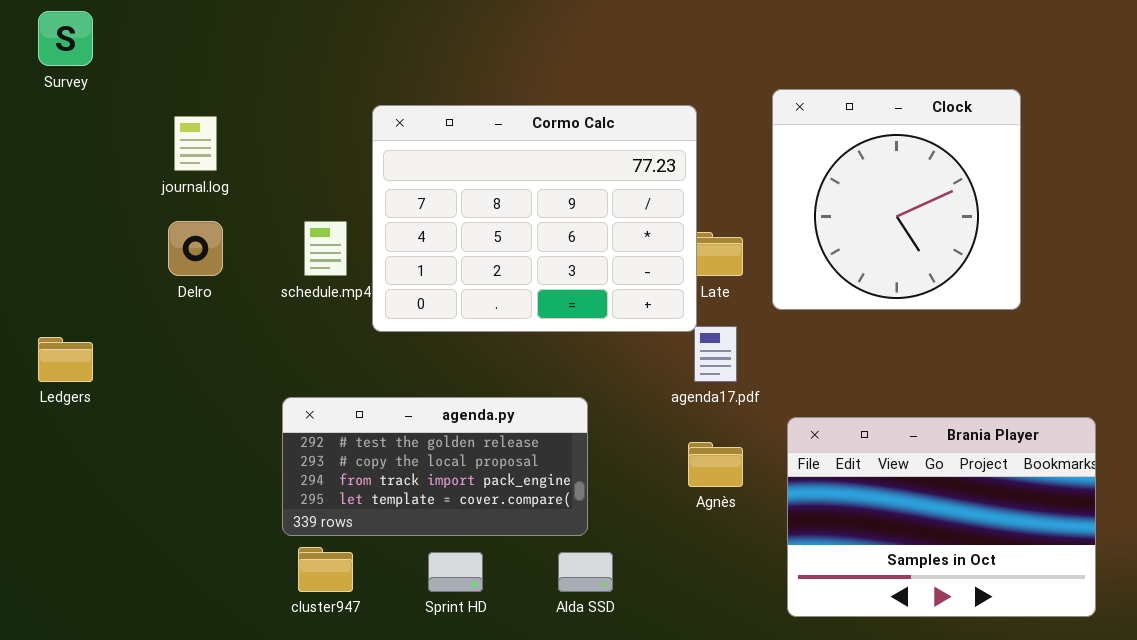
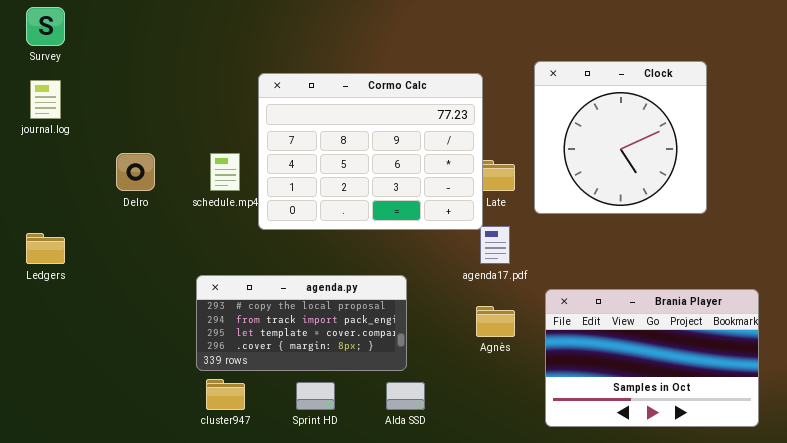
journal.log: [174,116,217,171] -> [30,80,61,119], moved
agenda.py: [282,397,588,536] -> [196,275,407,371], scrolled down 1 row

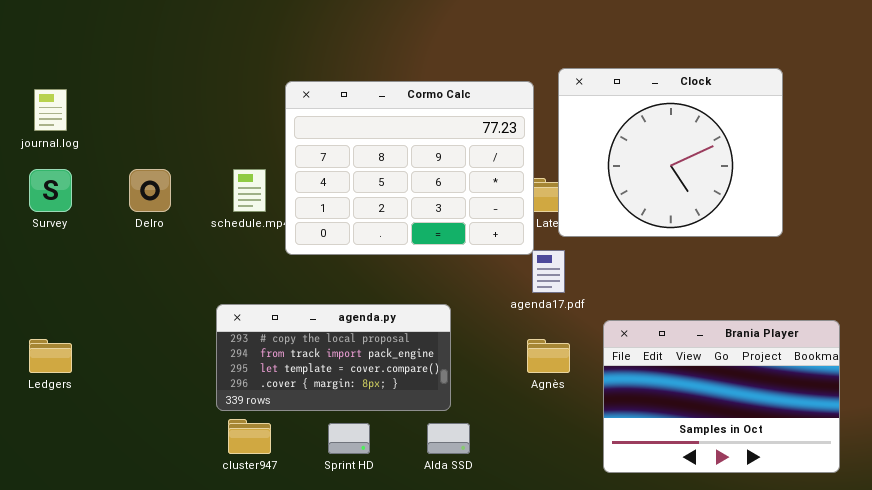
Survey: [26,7,65,46] -> [29,169,72,212], moved
Clock: [534,61,707,214] -> [558,68,783,237], resized
Ledgers: [26,233,65,264] -> [29,339,72,373], moved

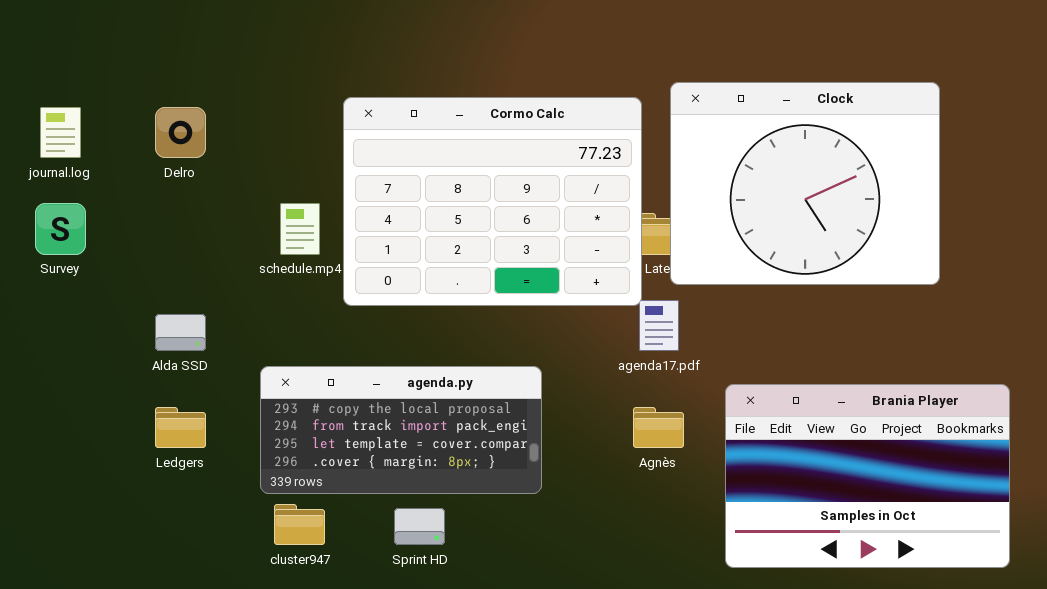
Delro: [129,169,171,212] -> [155,107,206,158], moved
Ledgers: [29,339,72,373] -> [155,407,206,448], moved
Alda SSD: [427,423,470,454] -> [155,314,206,351], moved

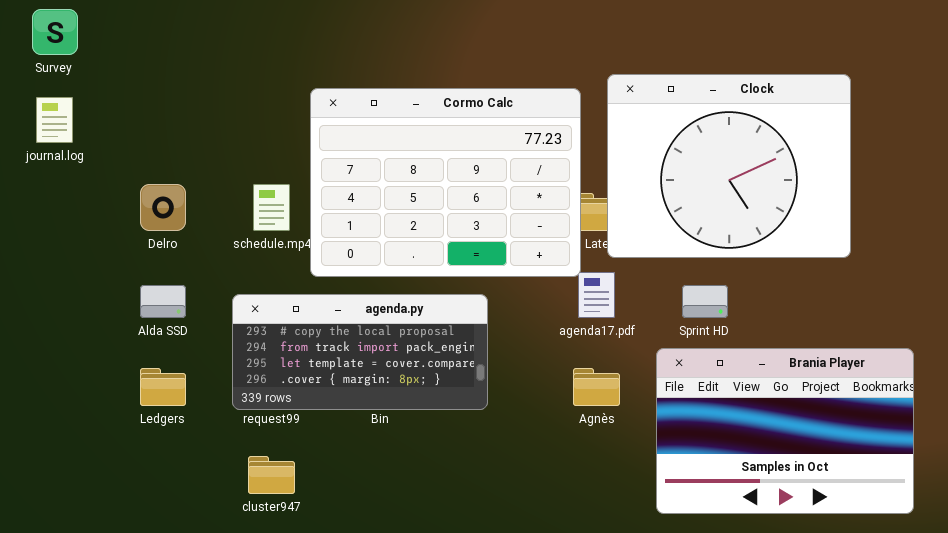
Delro: [155,107,206,158] -> [140,184,186,231], moved
Survey: [35,203,86,255] -> [32,9,78,55], moved
agenda.py: [260,366,542,494] -> [232,294,488,410], moved
Sprint HD: [394,508,445,545] -> [682,285,728,318], moved

